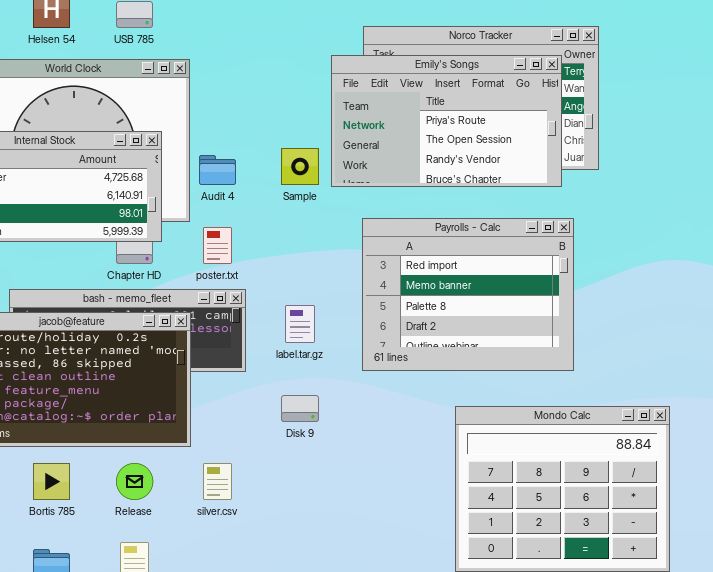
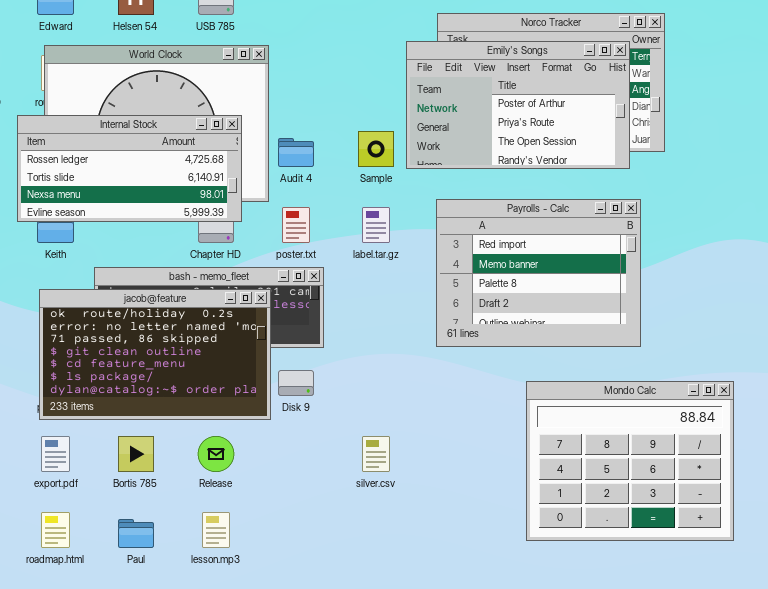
Emily's Songs: [331,55,562,187] -> [406,41,630,169], scrolled up 1 row
label.tar.gz: [285,305,315,343] -> [362,207,390,243], moved
Disk 9: [281,395,319,422] -> [278,370,314,396], moved
silver.csv: [203,463,232,500] -> [362,436,390,472], moved

